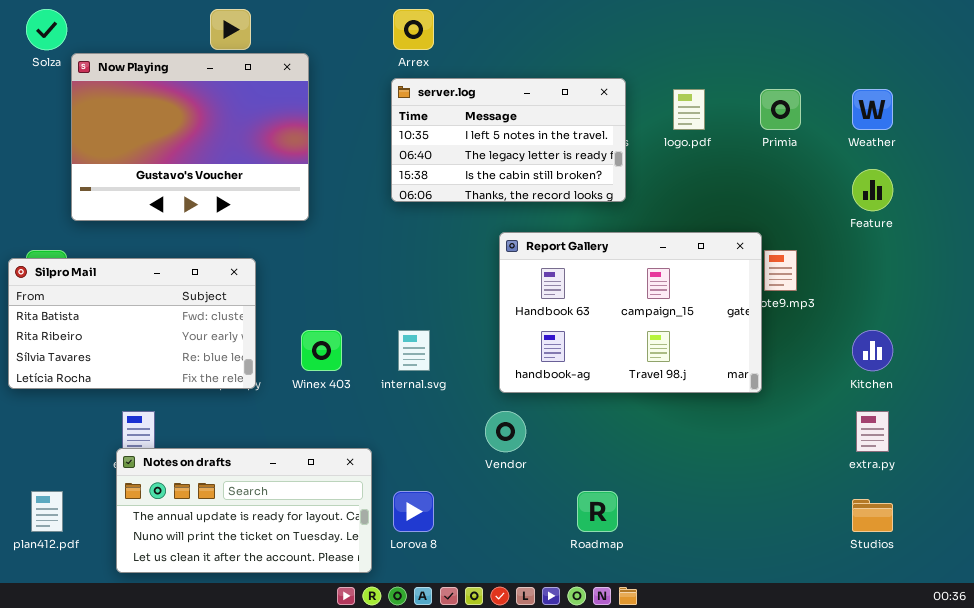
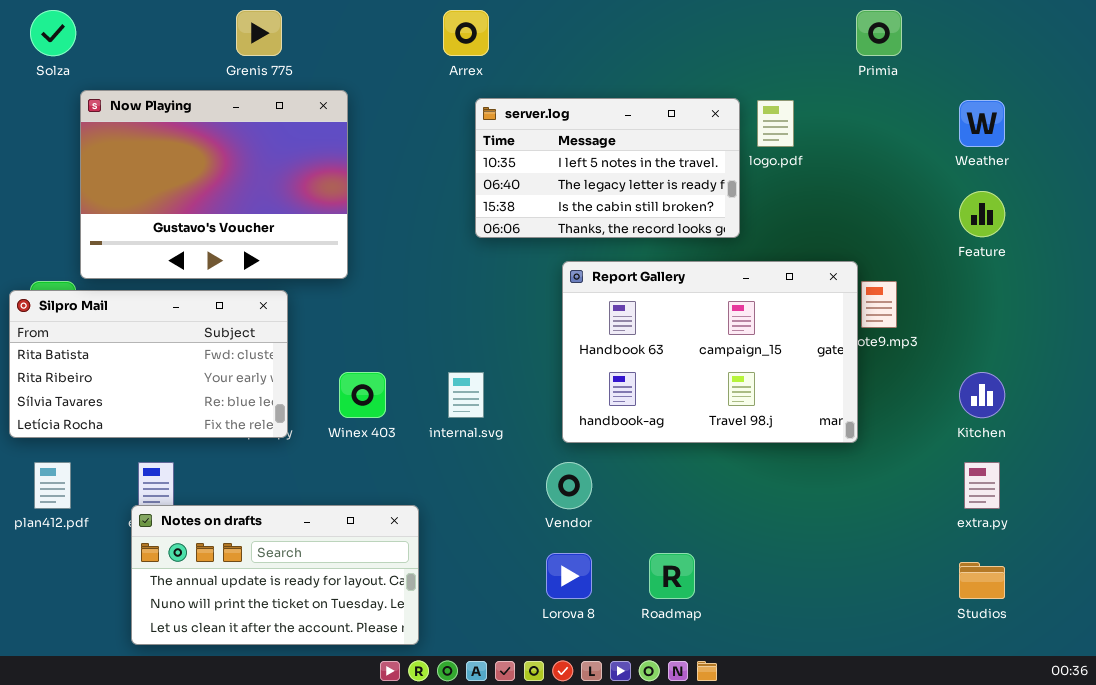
Now Playing: [71,53,309,221] -> [80,90,348,279], moved
server.log: [391,78,626,202] -> [475,98,740,238], moved
Primia: [760,89,801,130] -> [856,10,902,56], moved
plan412.pdf: [31,491,63,532] -> [34,462,71,509], moved
Lorova 8: [393,491,434,532] -> [546,553,592,599], moved

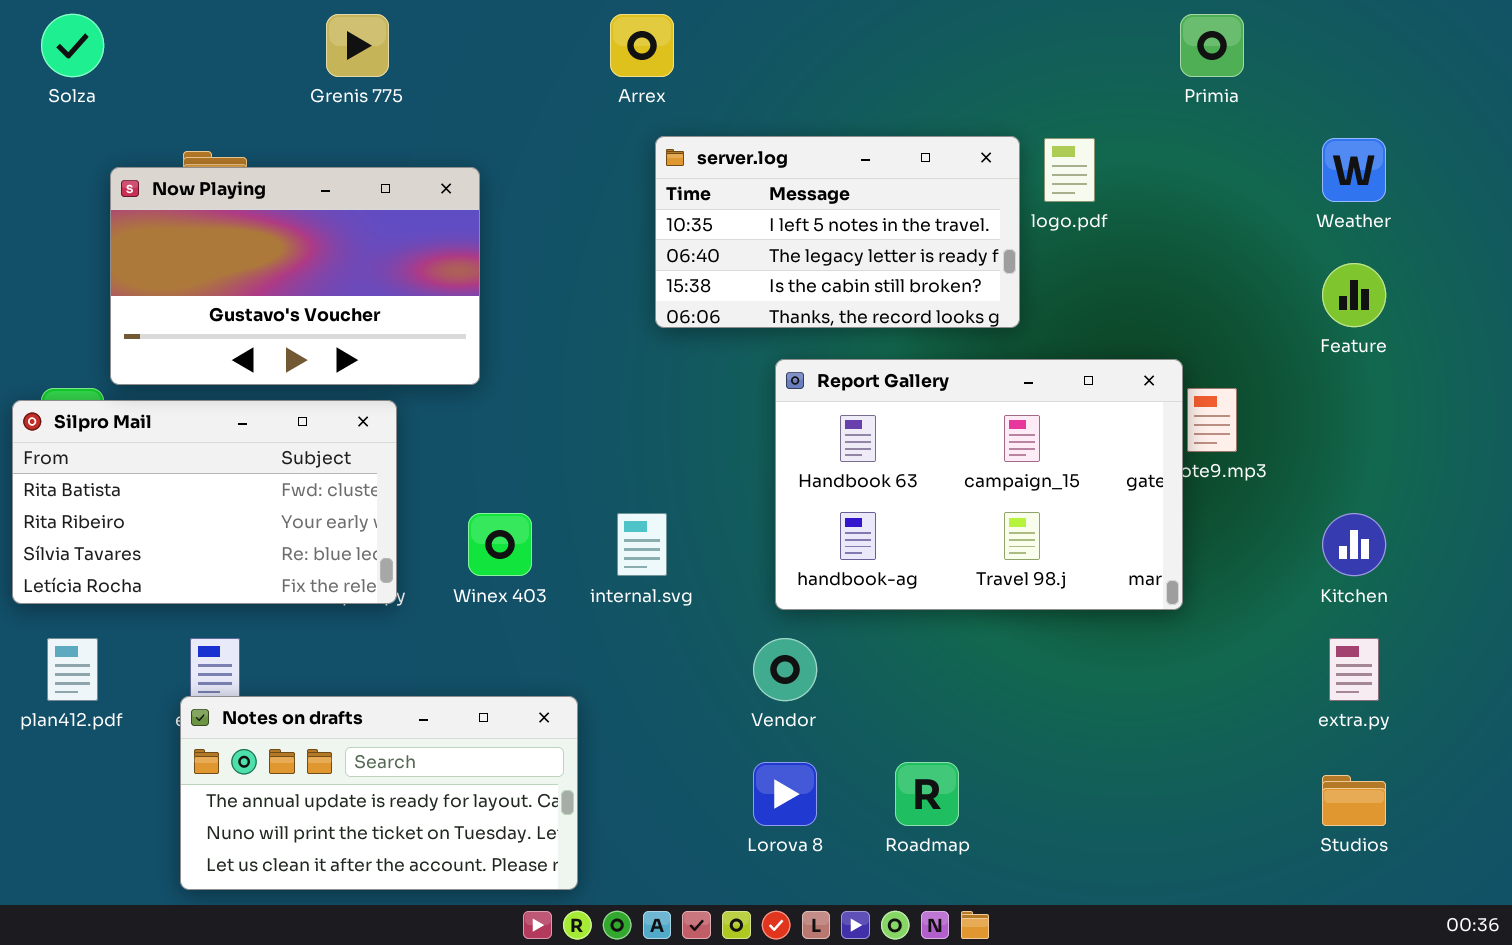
Now Playing: [80,90,348,279] -> [110,167,480,385], resized

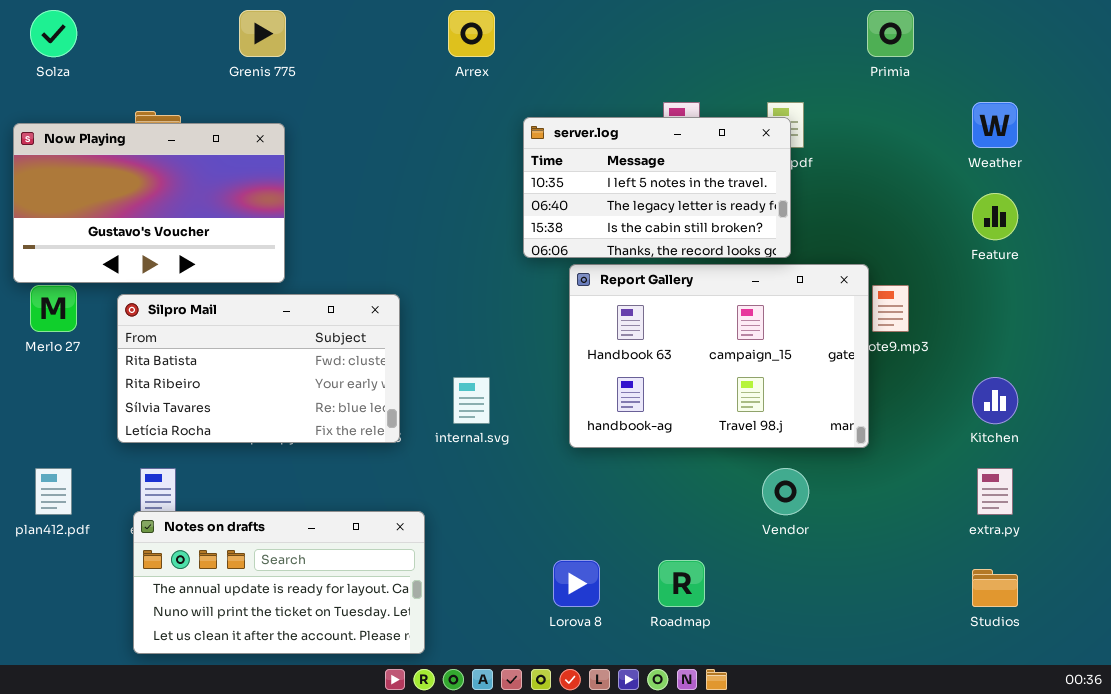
server.log: [655,136,1020,328] -> [523,117,791,258], moved
Now Playing: [110,167,480,385] -> [13,123,285,283], moved
Silpro Mail: [12,400,397,604] -> [117,294,400,443], moved
Vendor: [753,638,817,701] -> [762,468,809,515], moved

